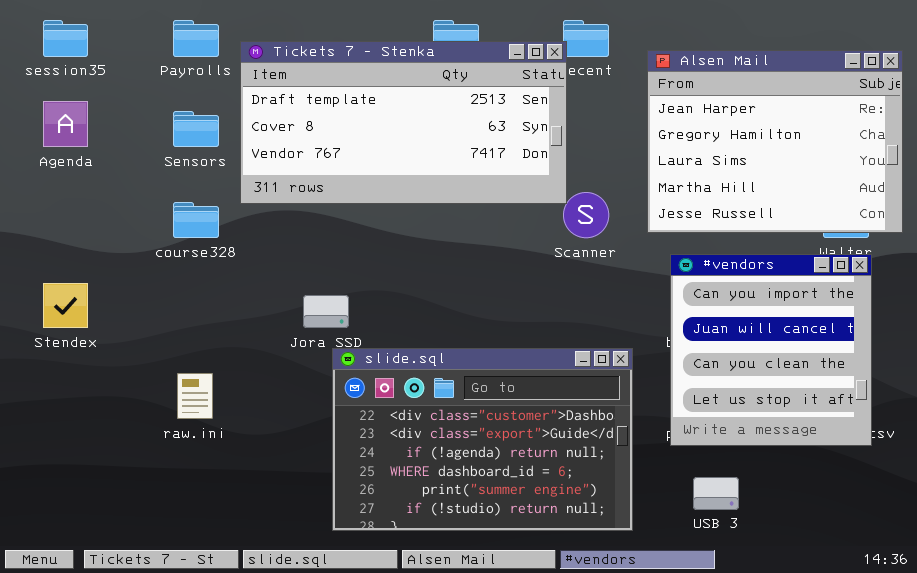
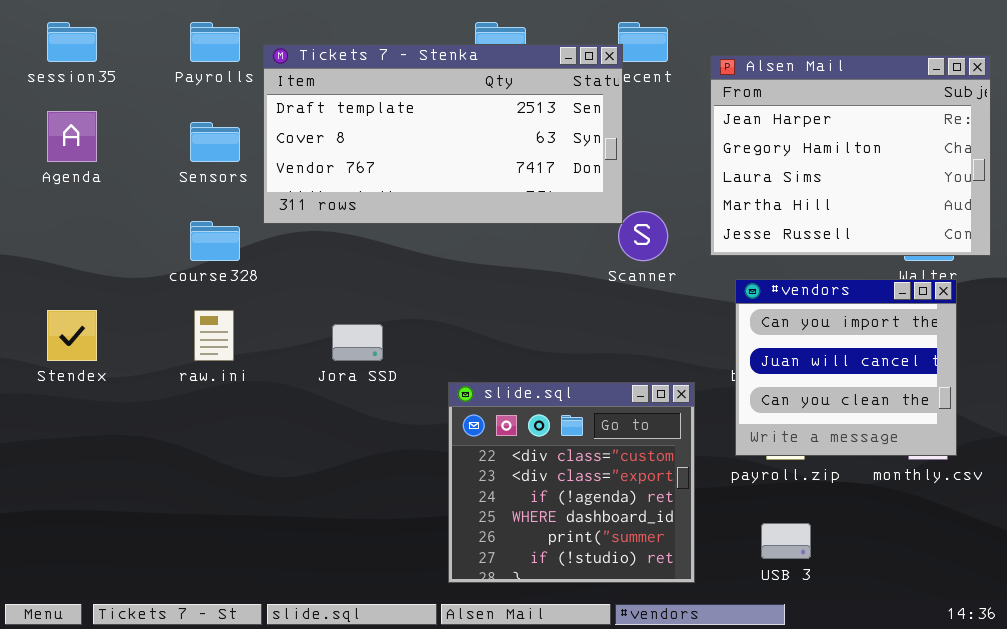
#vendors: [670,254,872,446] -> [735,279,957,456], resized
slide.sql: [332,348,633,531] -> [448,382,695,583], resized
raw.ini: [177,373,213,419] -> [194,310,234,361], moved

